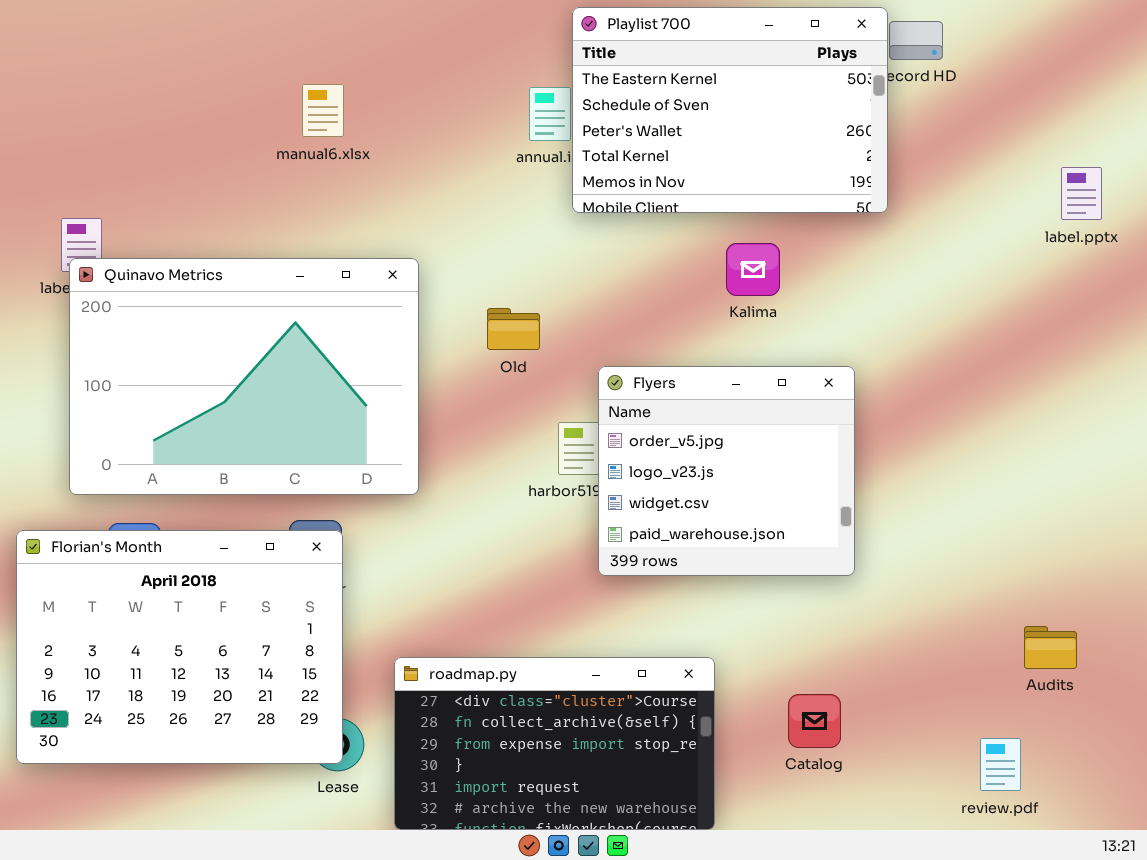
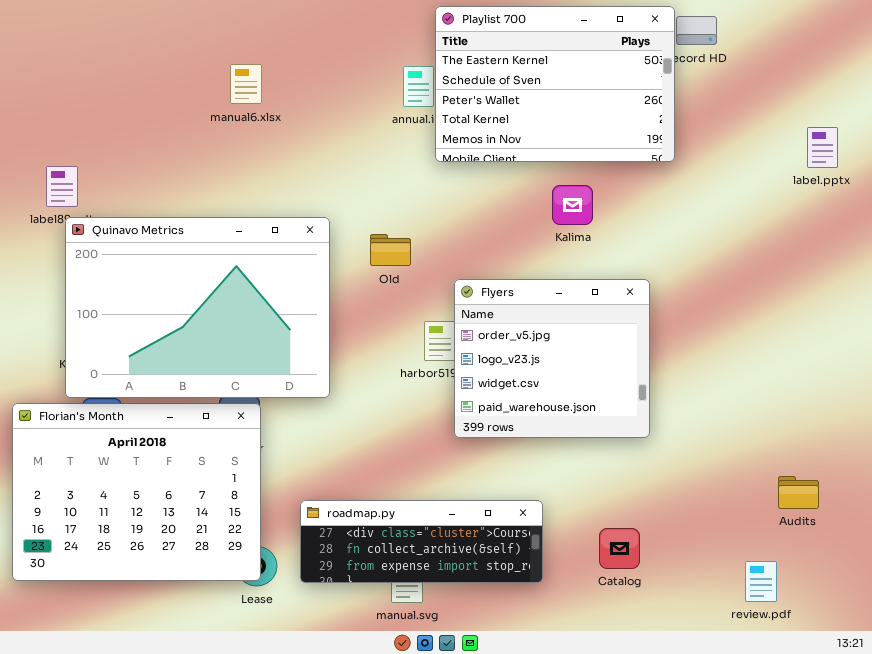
Quinavo Metrics: [69,258,419,495] -> [65,217,330,398], moved
roadmap.py: [394,657,715,830] -> [300,500,543,583], resized

